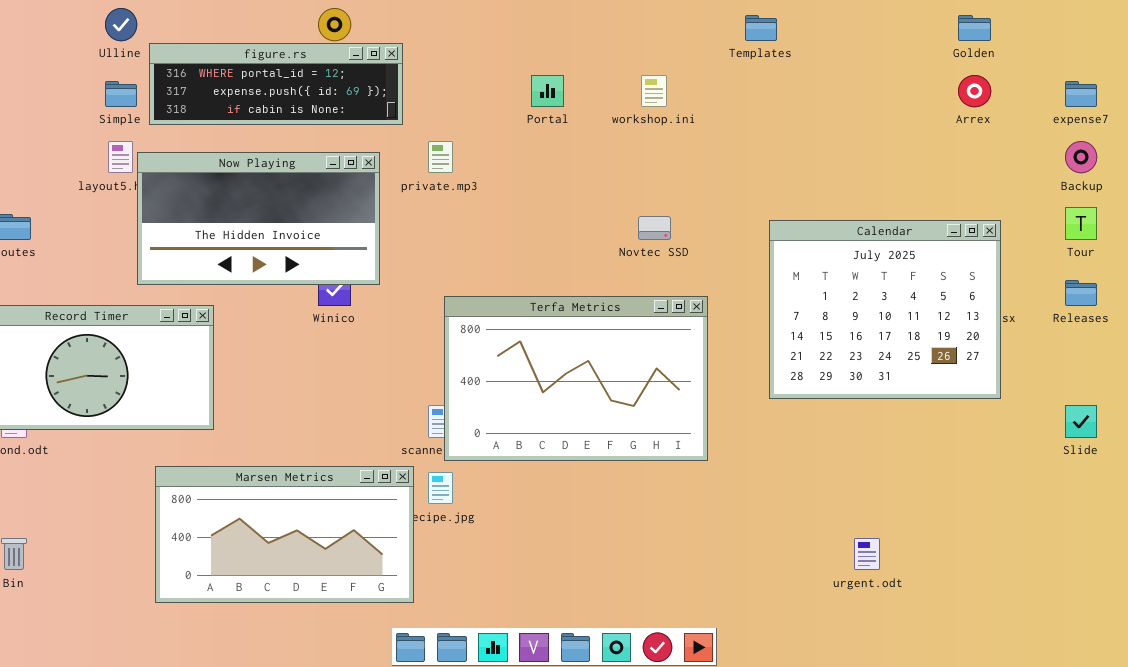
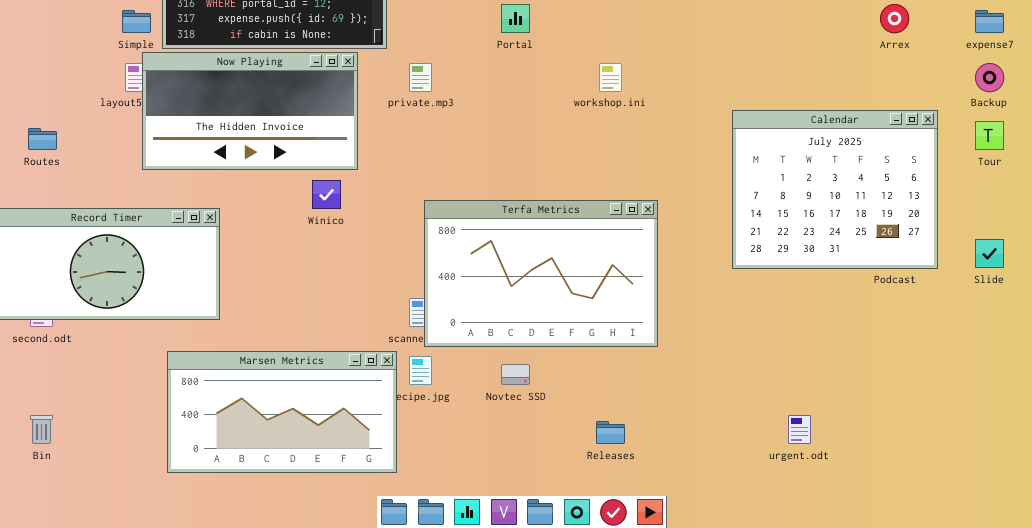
workshop.ini: [641,75,667,107] -> [599,63,622,92], moved
Now Playing: [137,152,380,285] -> [142,52,358,170], moved
Novtec SSD: [638,216,671,240] -> [501,364,530,385], moved
Calendar: [769,220,1001,399] -> [732,110,938,269], moved
Releases: [1065,280,1097,306] -> [596,421,625,444], moved
Slide: [1065,405,1097,438] -> [975,239,1004,268], moved

